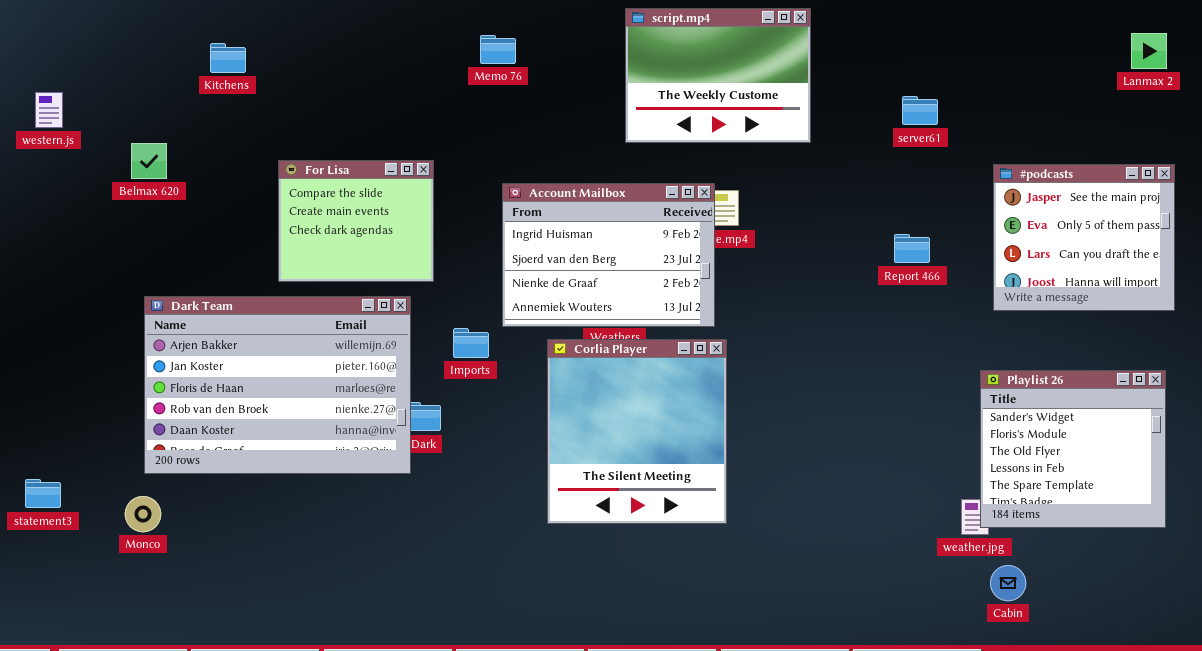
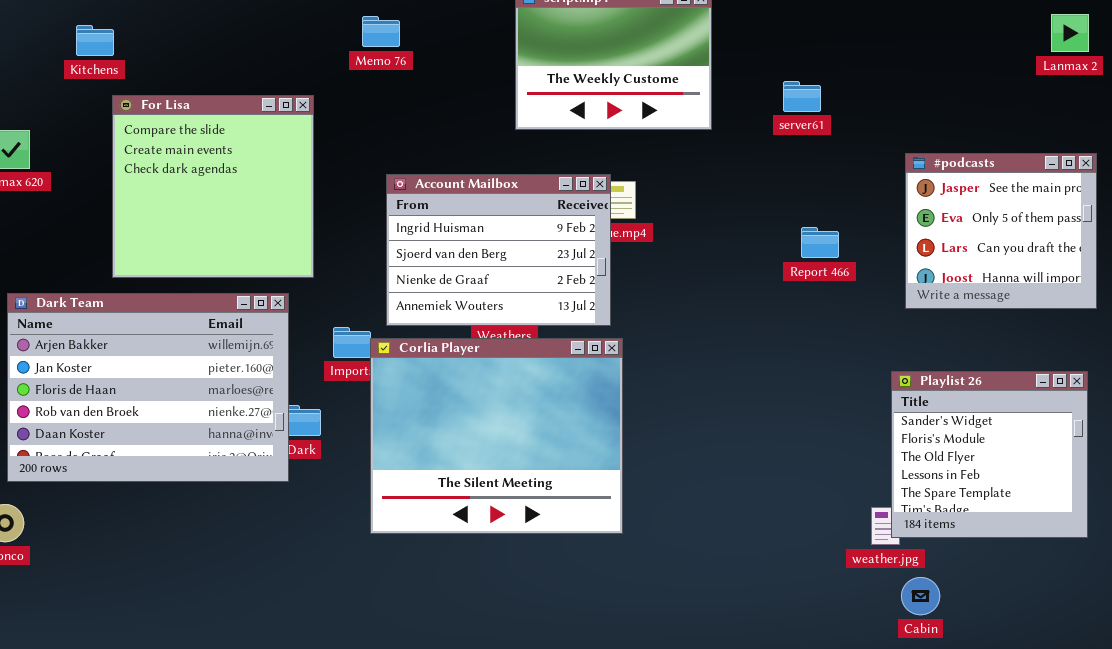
server61: [902,96,938,125] -> [783,81,821,112], moved
For Lisa: [278,160,434,282] -> [112,95,314,278], resized
Corlia Player: [547,339,727,524] -> [370,338,623,534], resized

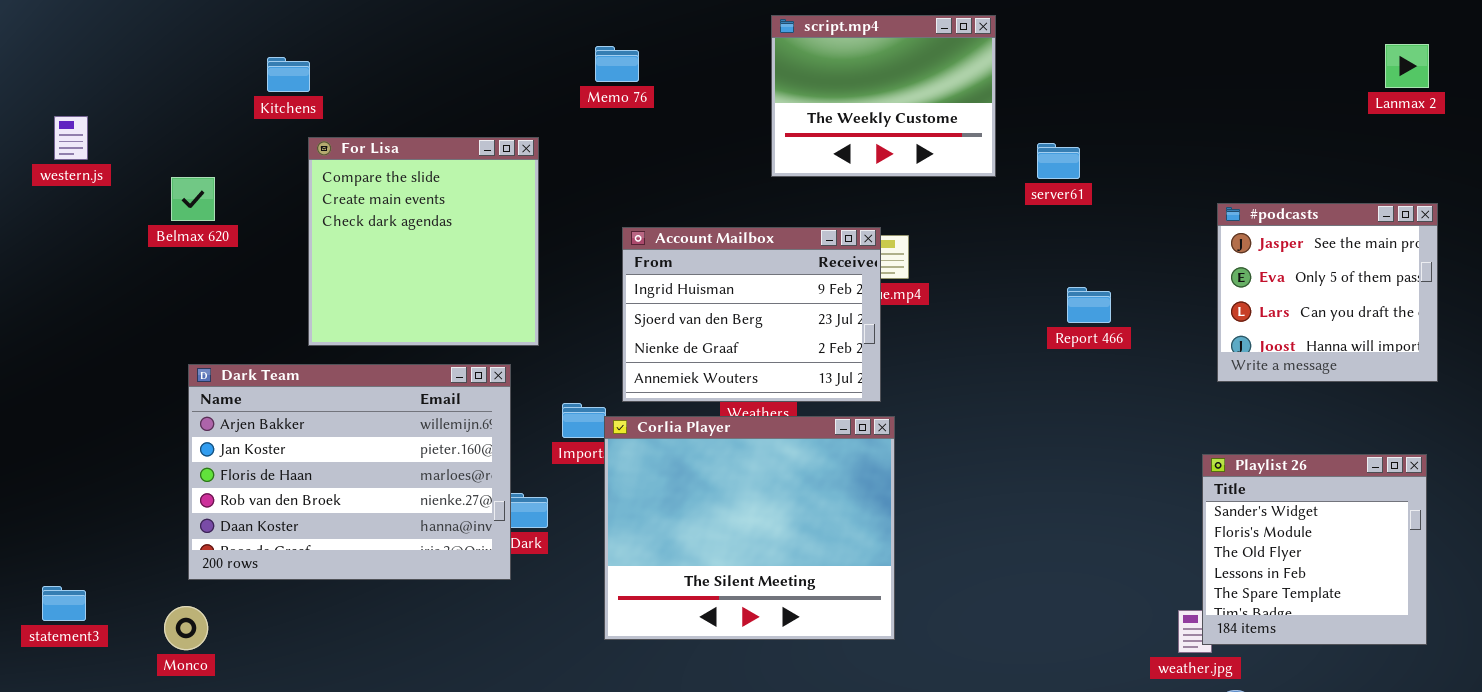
server61: [783,81,821,112] -> [1037,143,1080,179], moved
Report 466: [801,227,839,258] -> [1067,287,1111,323], moved

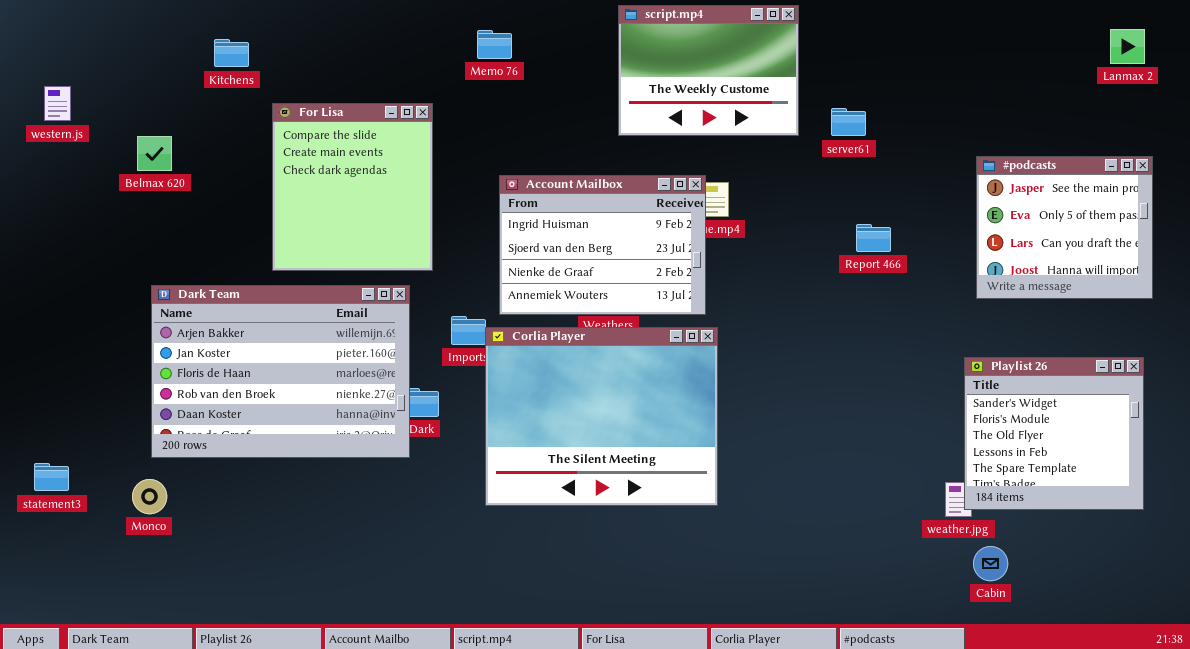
For Lisa: [308,137,539,346] -> [272,103,433,271], resized

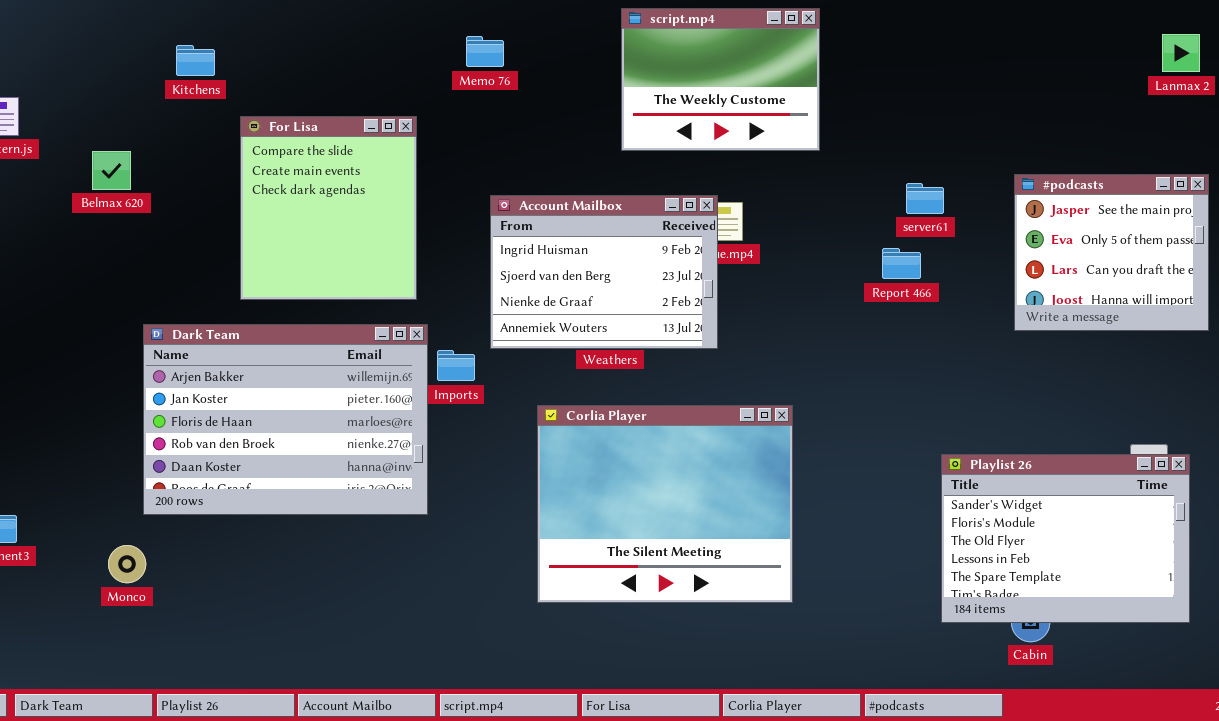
server61: [831,108,866,136] -> [906,183,944,214], moved
Dark Team: [151,285,410,458] -> [143,324,428,515], moved
Corlia Player: [485,327,718,506] -> [537,405,793,603], moved
Playlist 26: [964,357,1144,510] -> [941,454,1190,623], moved, resized
Monco: [132,479,167,514] -> [108,545,146,583], moved

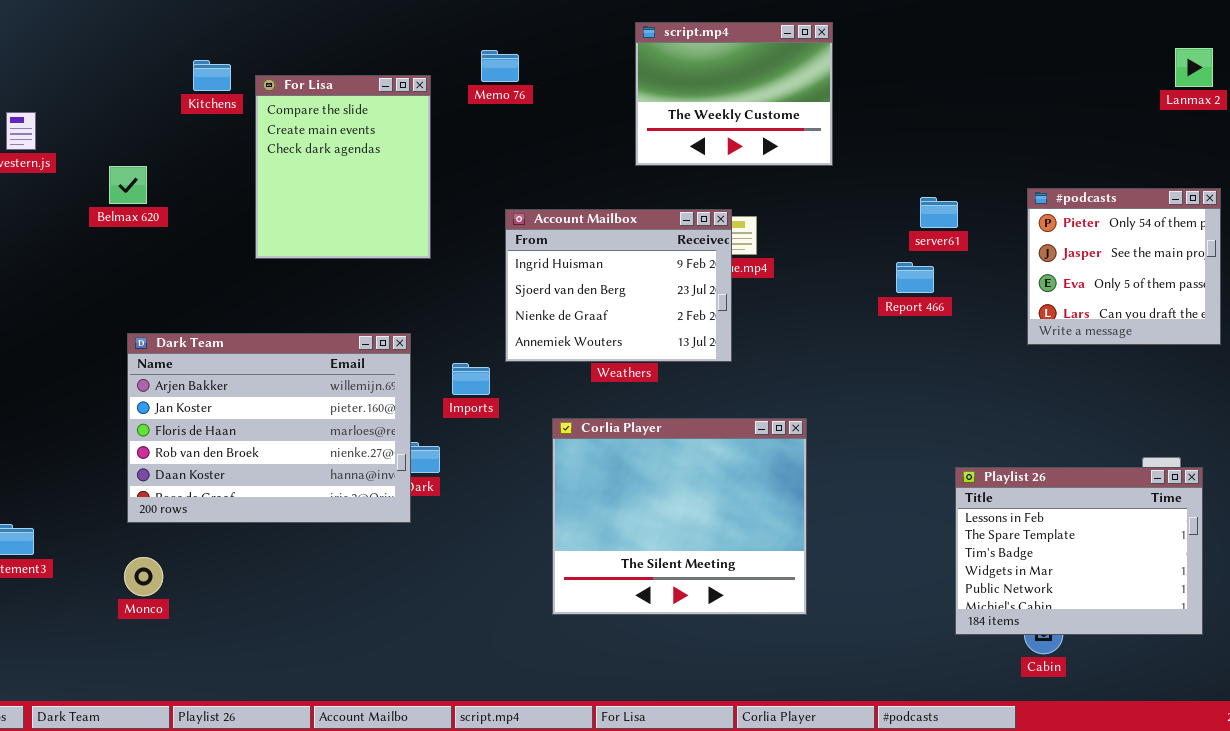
For Lisa: [240,116,417,300] -> [255,75,431,259], moved
#podcasts: [1014,174,1209,331] -> [1027,188,1221,345], scrolled up 1 row
Dark Team: [143,324,428,515] -> [127,333,411,523], moved
Playlist 26: [941,454,1190,623] -> [955,467,1203,635], scrolled down 3 rows

